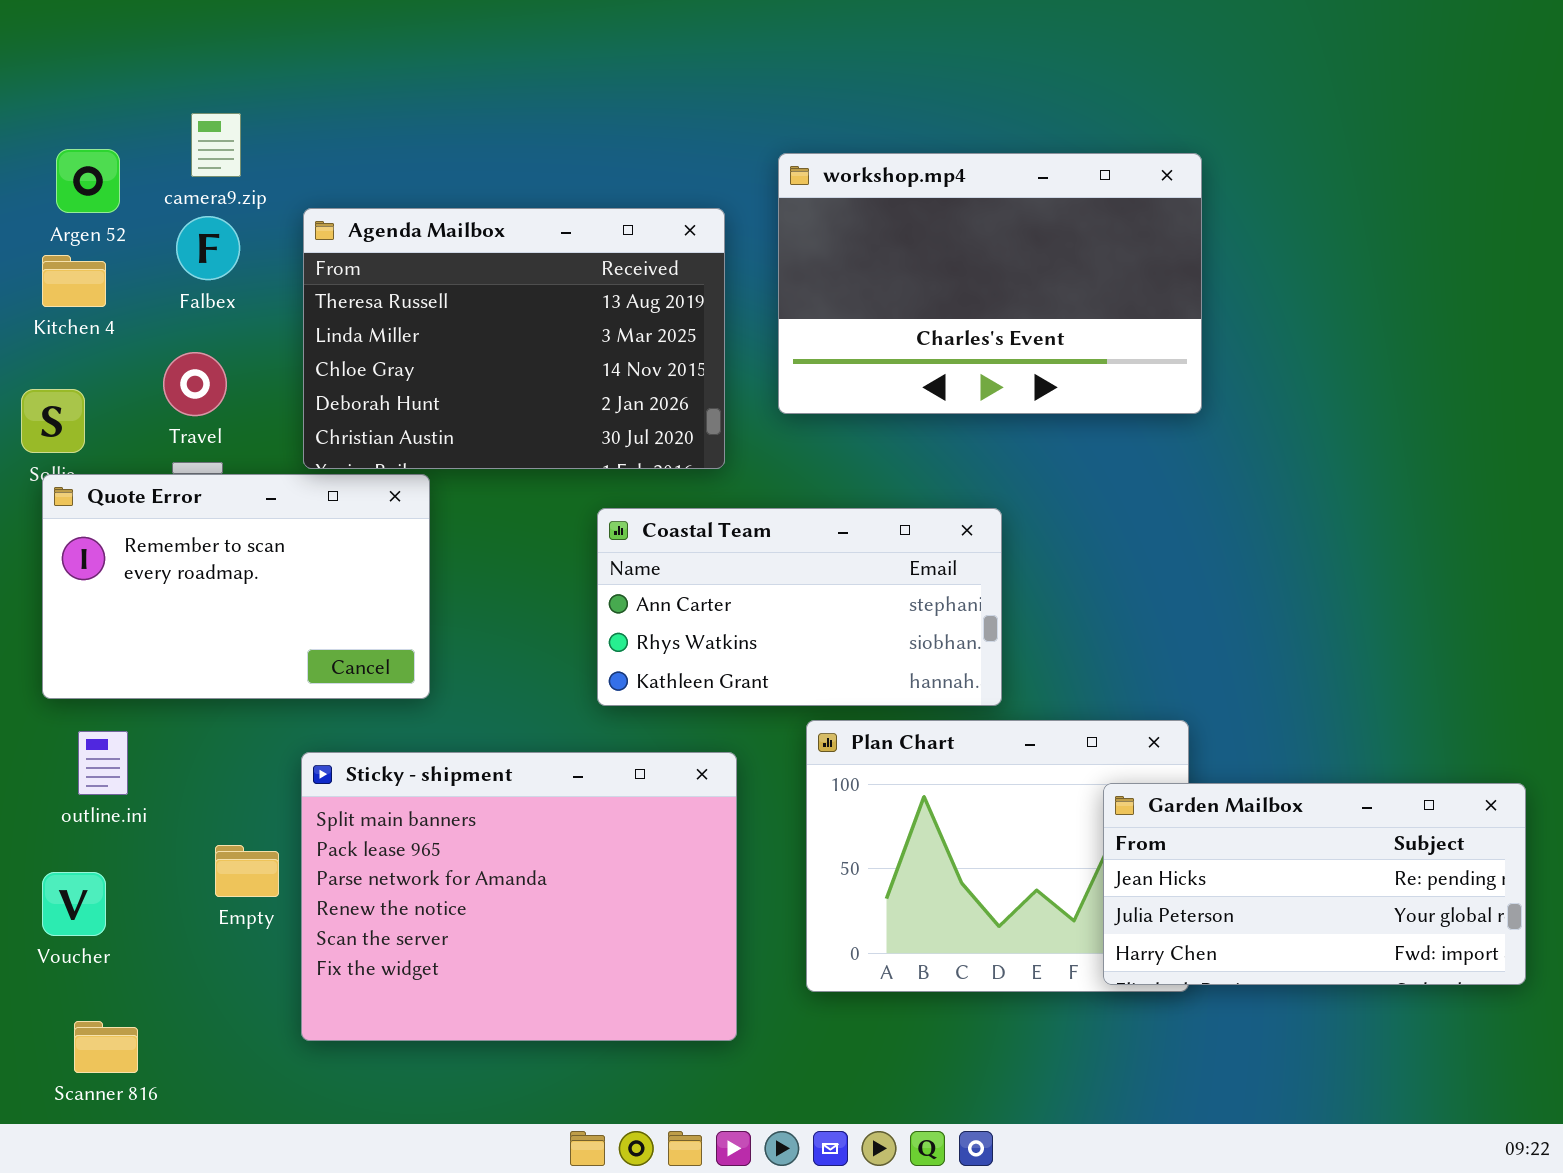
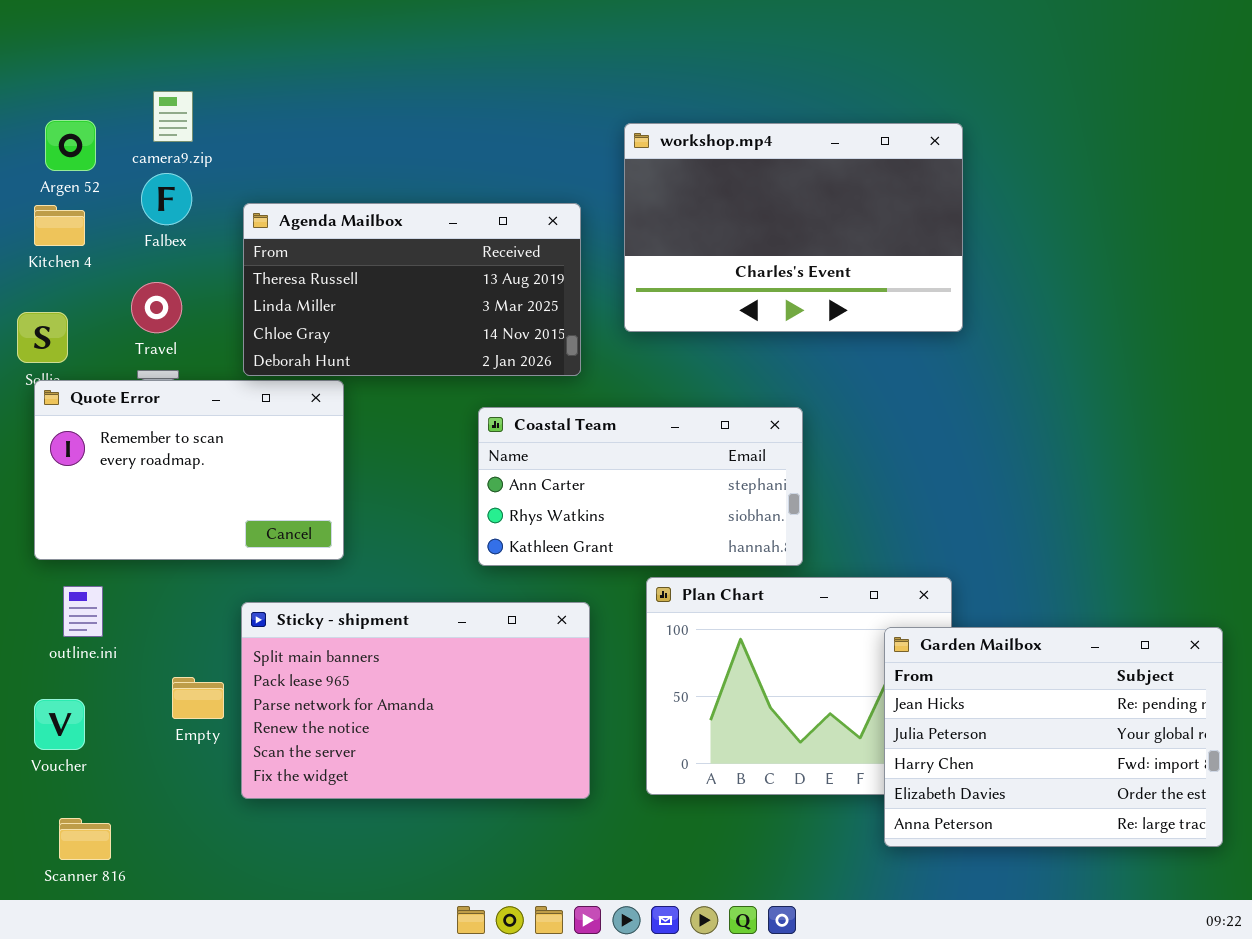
Agenda Mailbox: [303,208,725,469] -> [243,203,581,376], resized
Sticky - shipment: [301,752,737,1041] -> [241,602,590,799], resized
Garden Mailbox: [1103,783,1526,985] -> [884,627,1223,847], resized

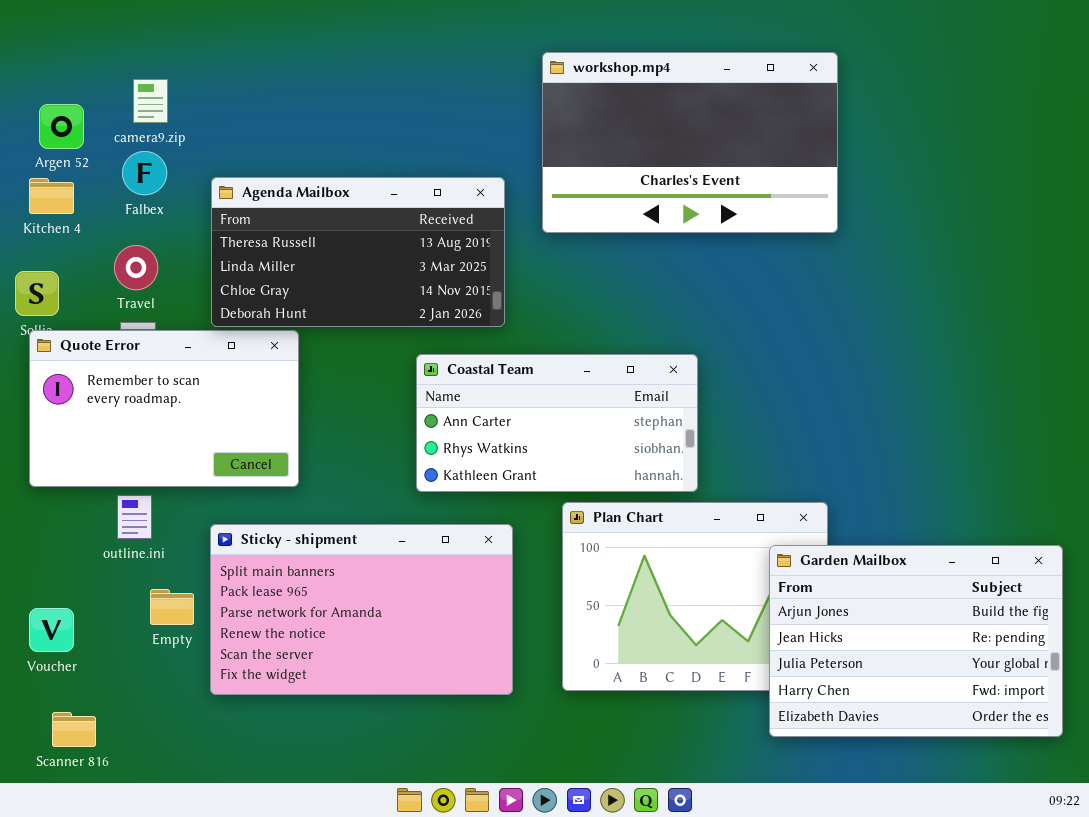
workshop.mp4: [624,123,963,332] -> [542,52,838,233], moved
outline.ini: [63,586,103,637] -> [117,495,152,539], moved
Garden Mailbox: [884,627,1223,847] -> [769,545,1063,737], scrolled up 1 row

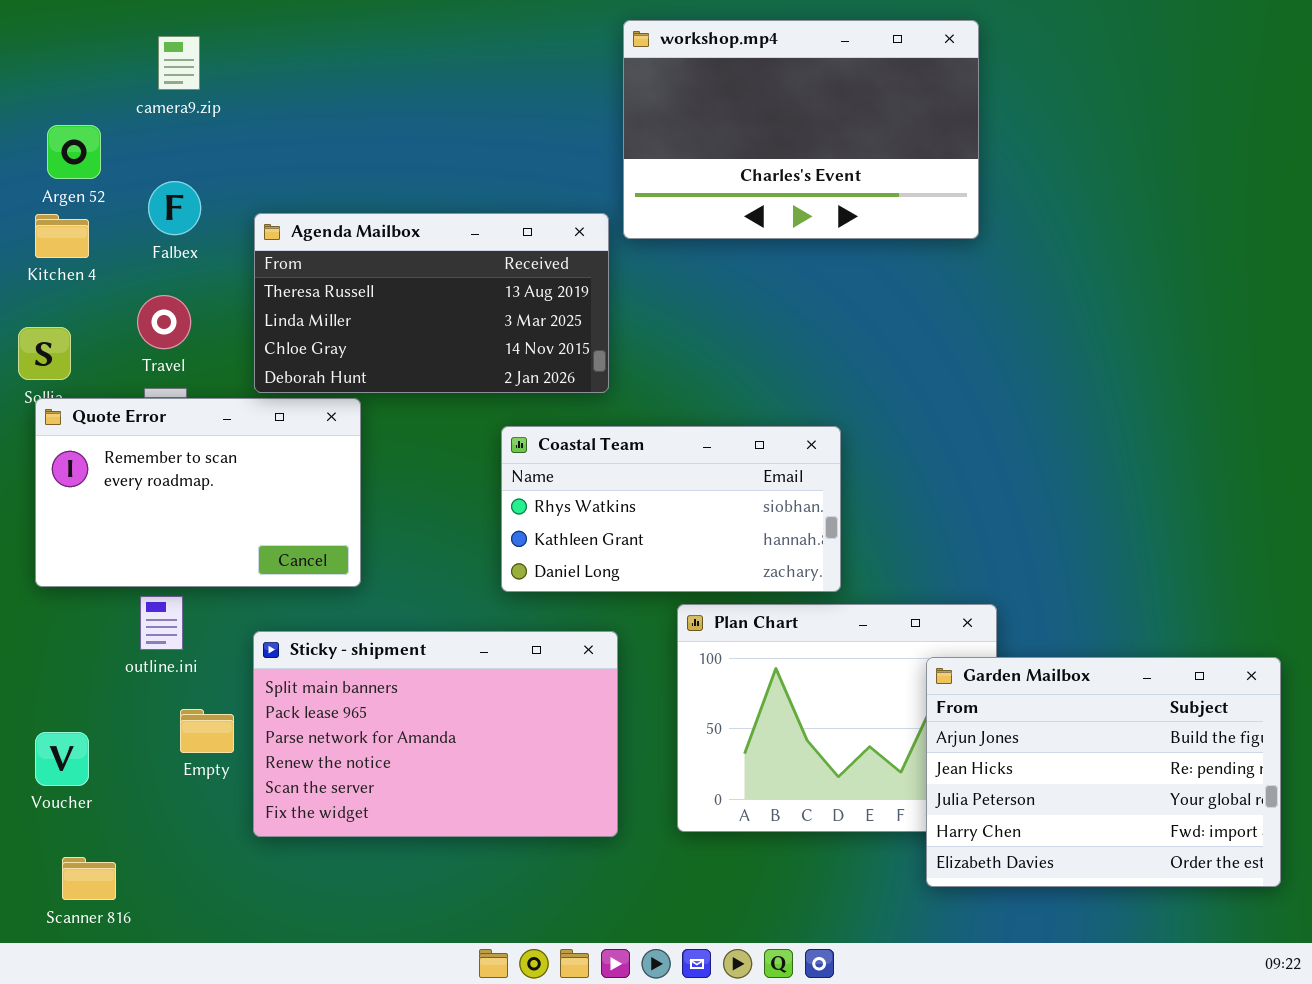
workshop.mp4: [542,52,838,233] -> [623,20,979,239], moved
camera9.zip: [133,79,168,123] -> [158,36,200,90], moved
Coastal Team: [416,354,698,492] -> [501,426,841,592], scrolled down 1 row

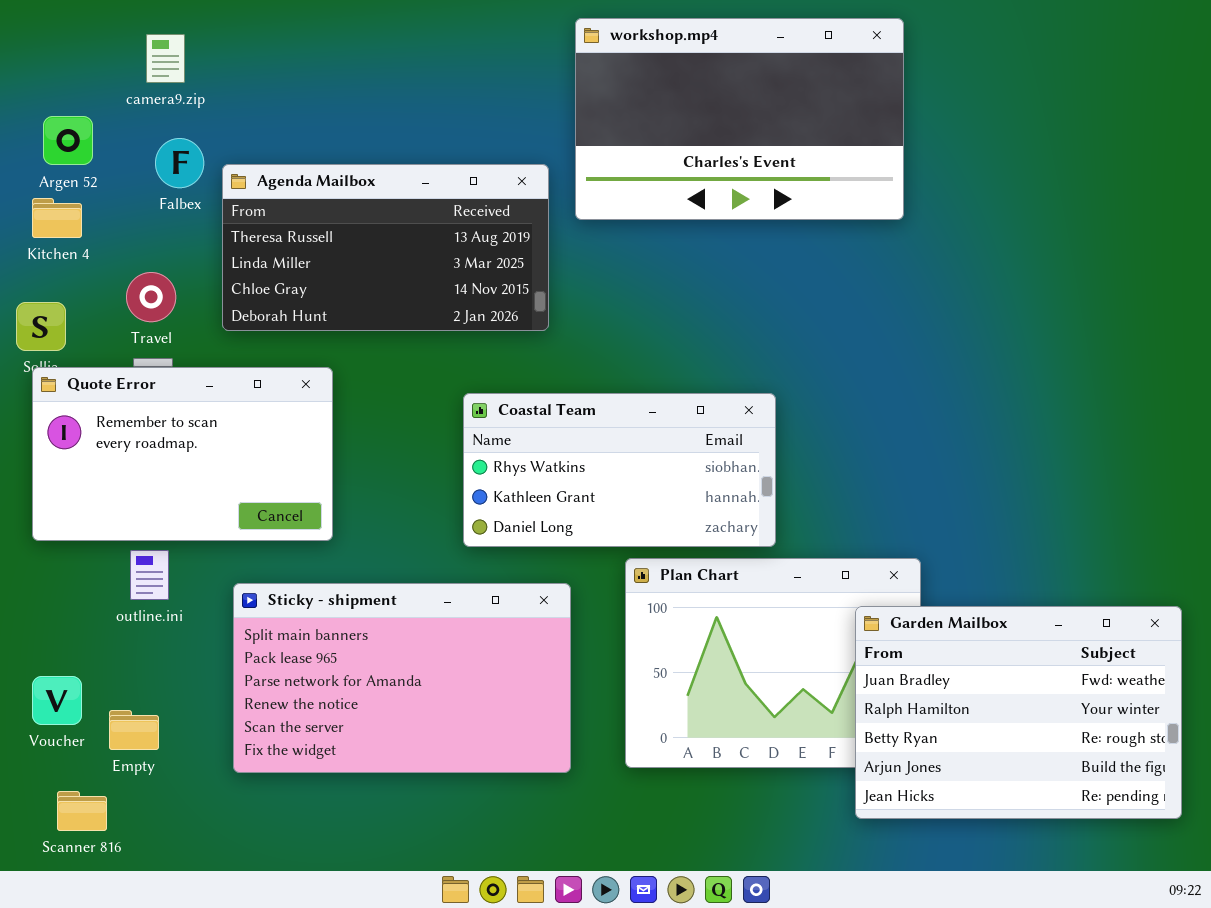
Falbex: [148,181,201,235] -> [155,138,204,188], moved
Agenda Mailbox: [254,213,609,393] -> [222,164,549,331], moved
Garden Mailbox: [926,657,1281,887] -> [855,606,1182,819], scrolled up 3 rows
Empty: [180,709,234,753] -> [109,710,159,750], moved

